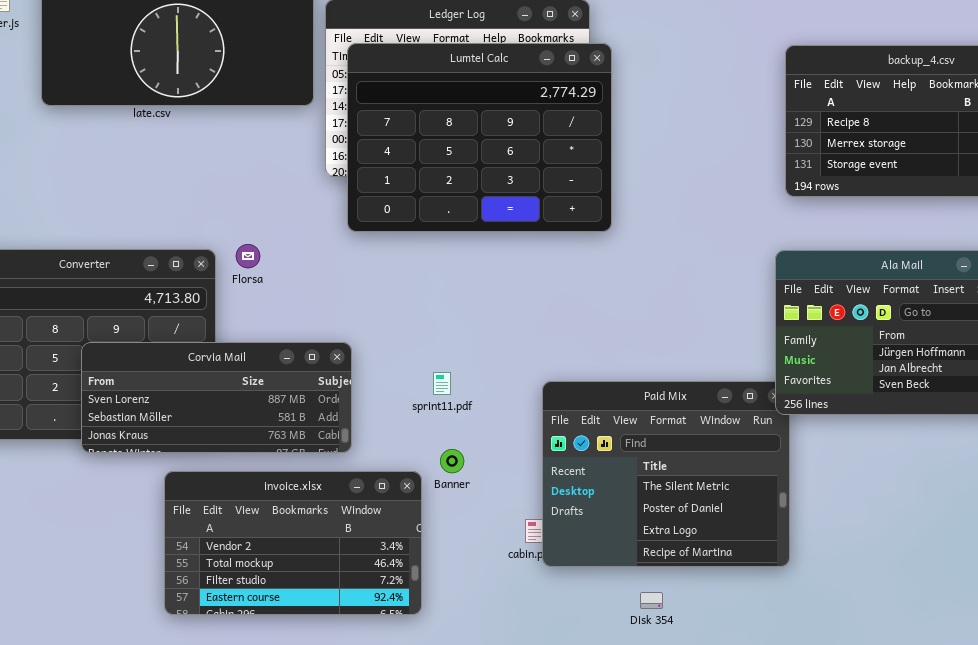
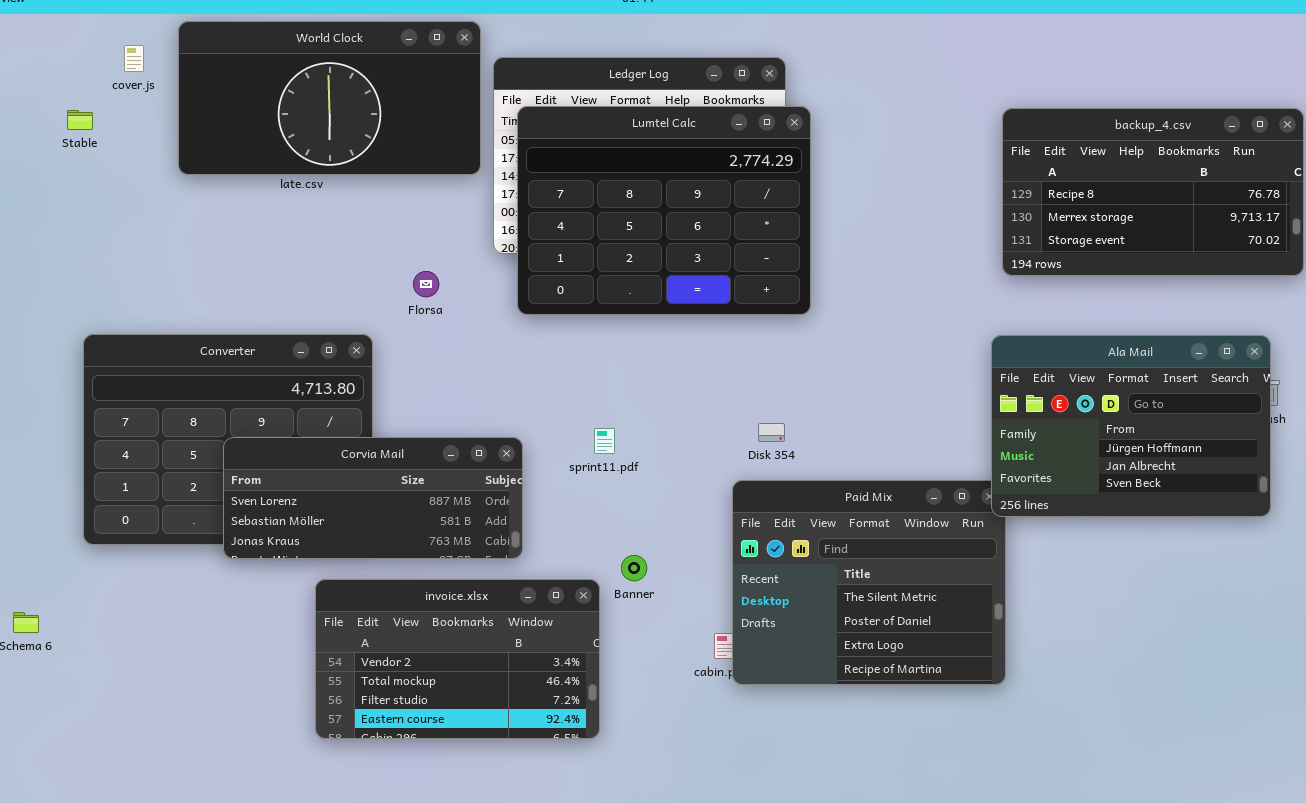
Florsa: [236,244,260,268] -> [413,271,439,297], moved
sprint11.pdf: [433,372,451,395] -> [594,428,615,454], moved
Disk 354: [640,592,663,609] -> [758,423,785,442], moved

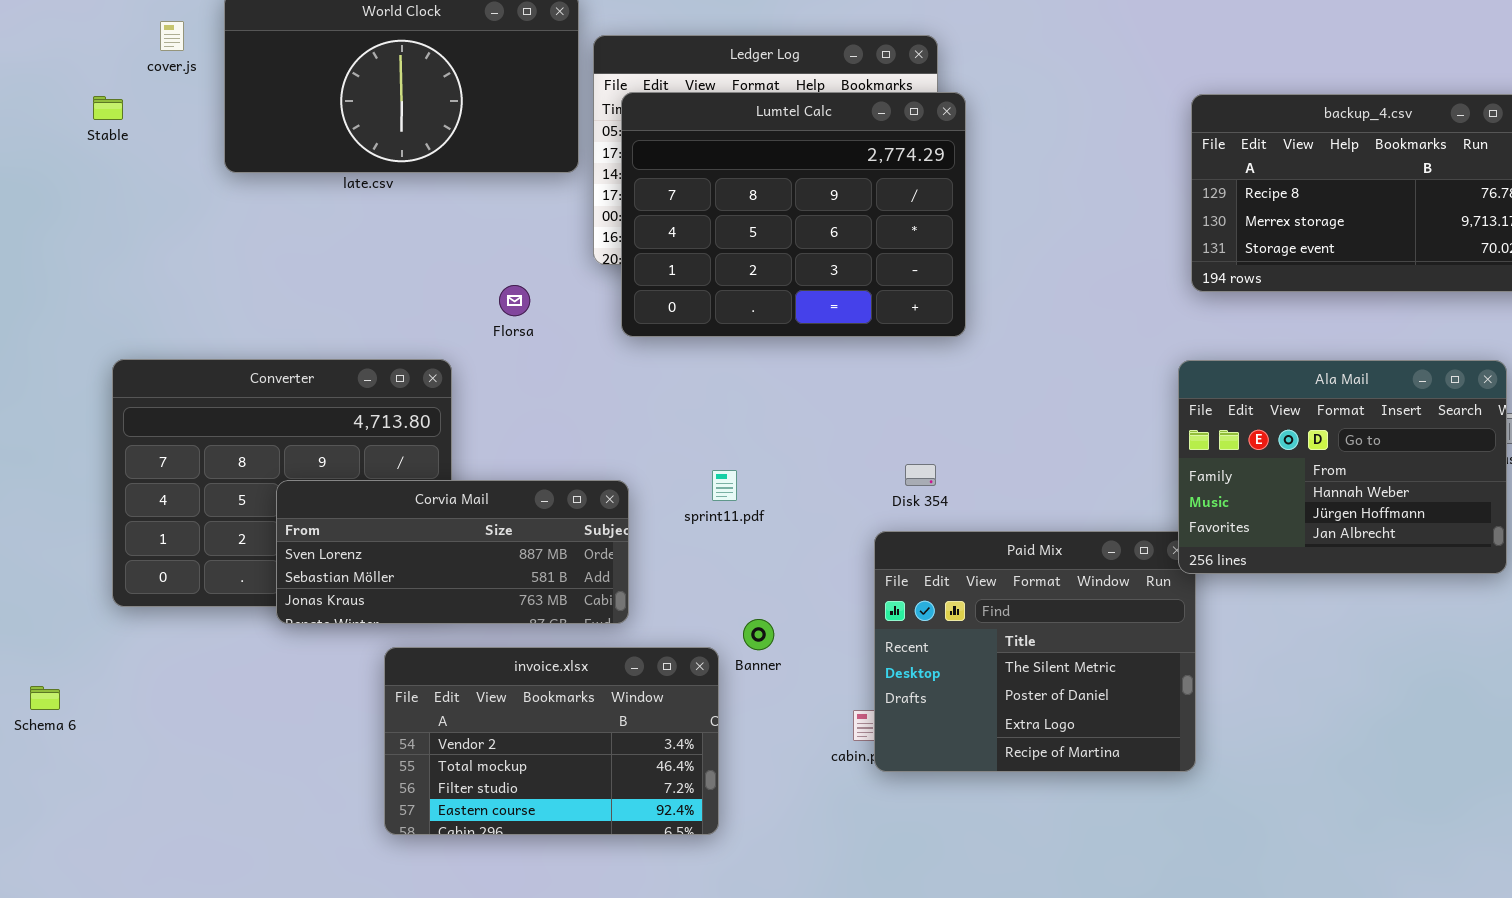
Ala Mail: [991,335,1271,517] -> [1178,360,1507,574], scrolled up 1 row

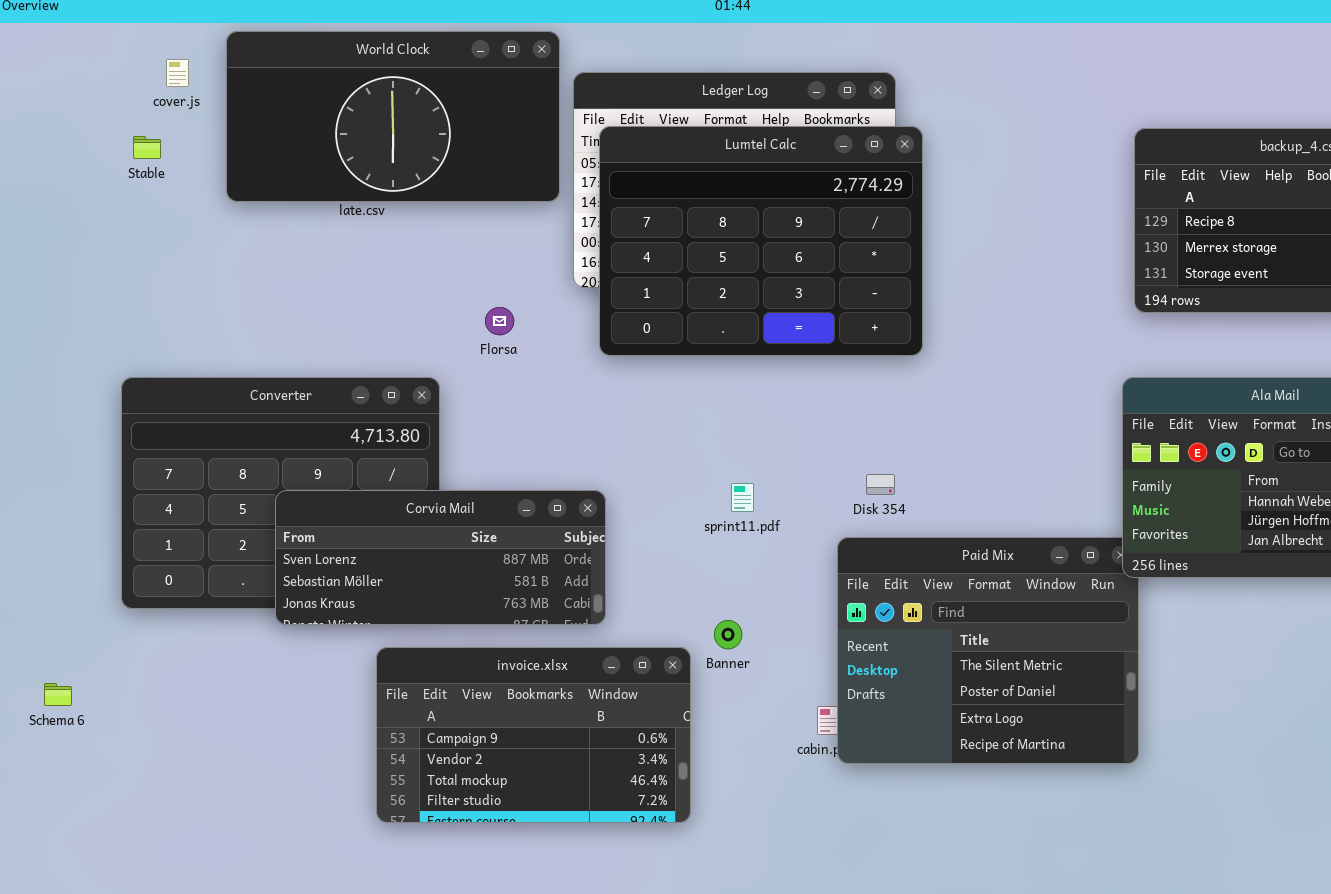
Stable: [93,96,123,120] -> [133,136,161,159], moved
sprint11.pdf: [712,470,737,501] -> [731,483,754,512], moved
invoice.xlsx: [384,647,719,835] -> [376,647,691,823], scrolled up 1 row

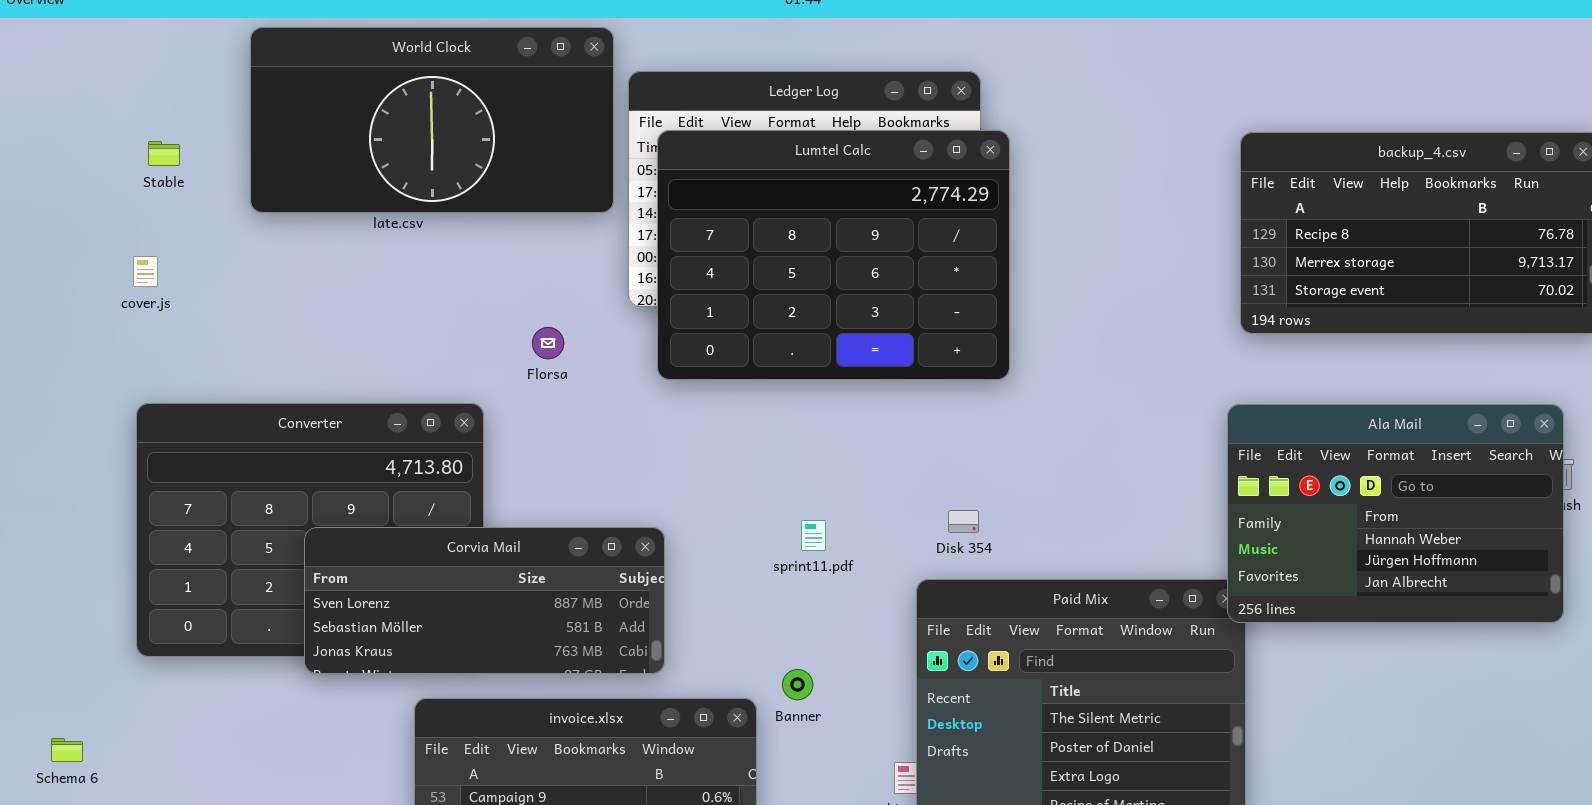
cover.js: [166,59,189,87] -> [133,256,158,287], moved

